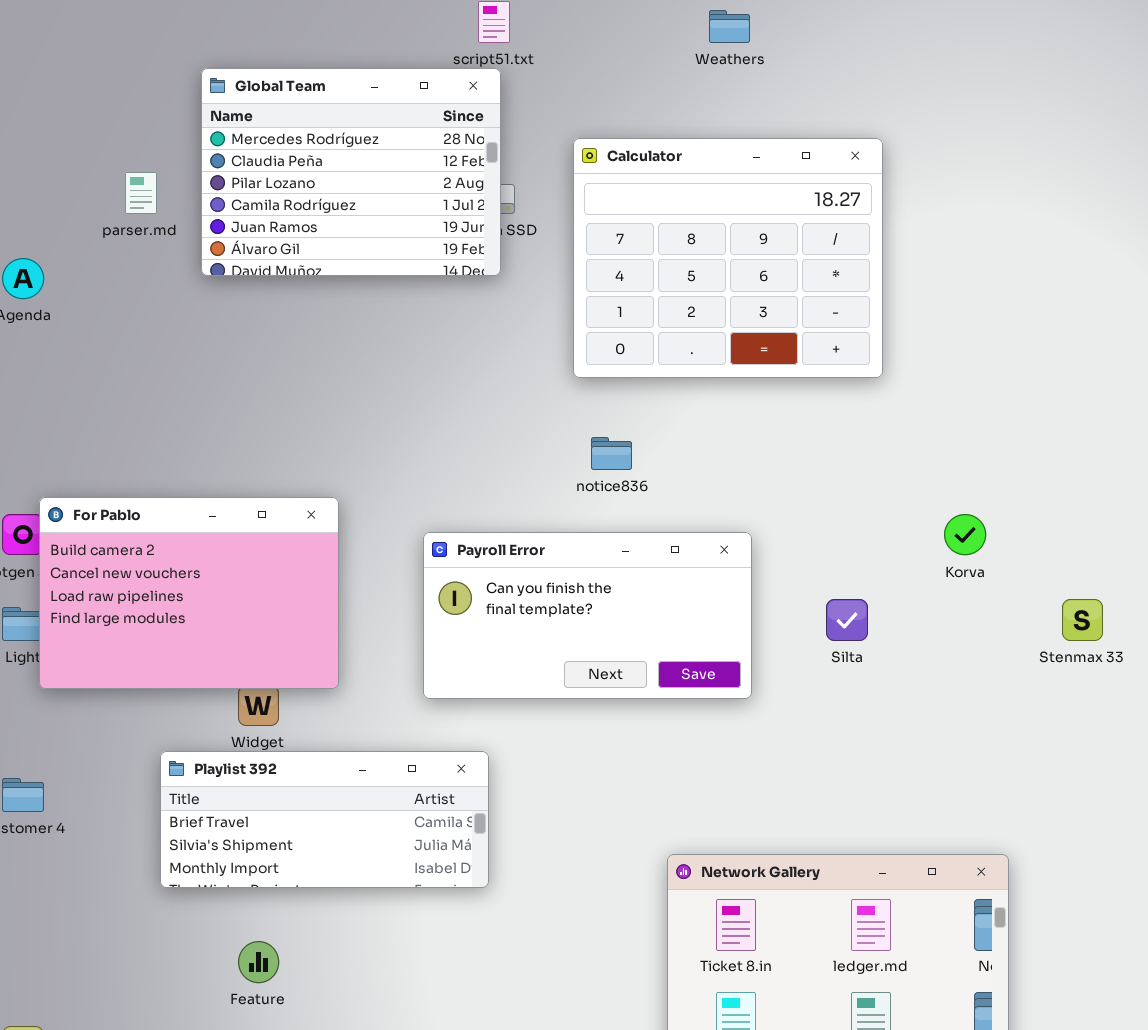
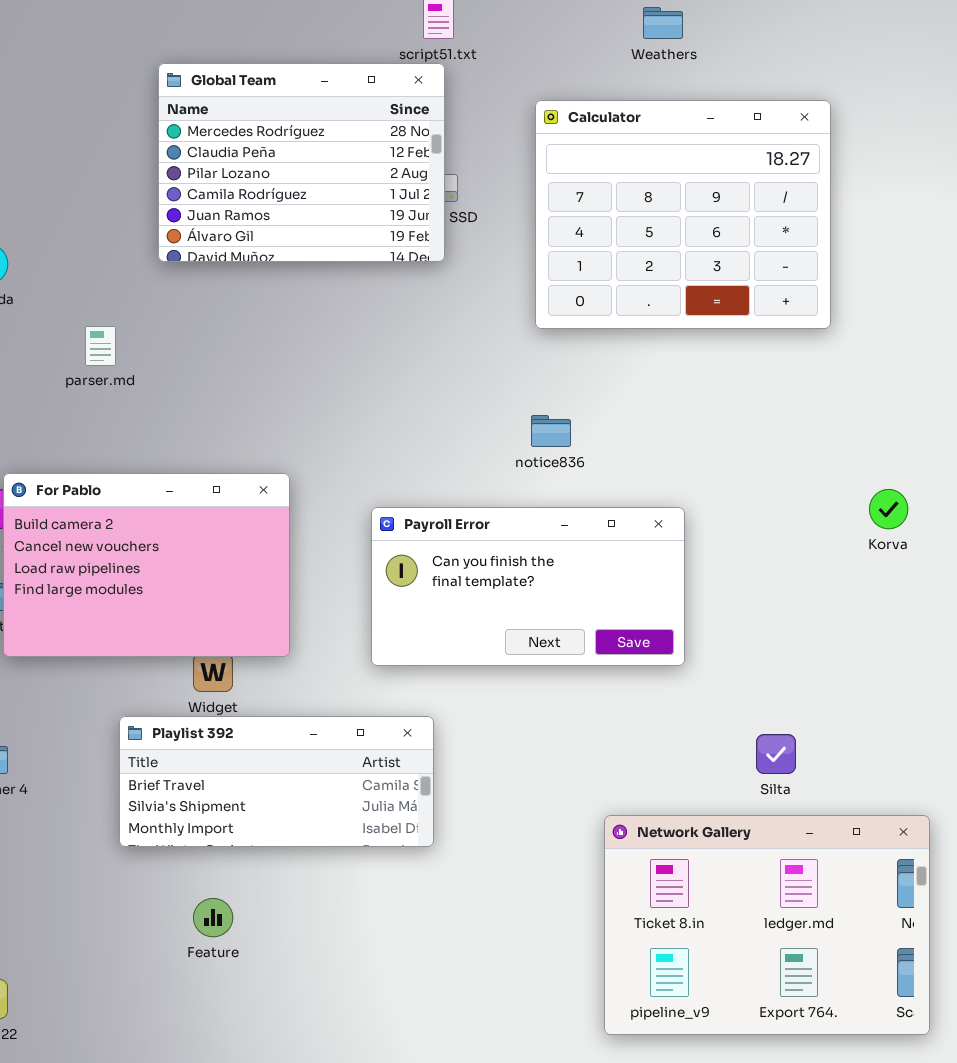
Calculator: [573,138,883,378] -> [535,100,831,329], moved
parser.md: [125,172,157,214] -> [85,326,116,366], moved
Silta: [826,599,868,641] -> [756,734,796,774], moved

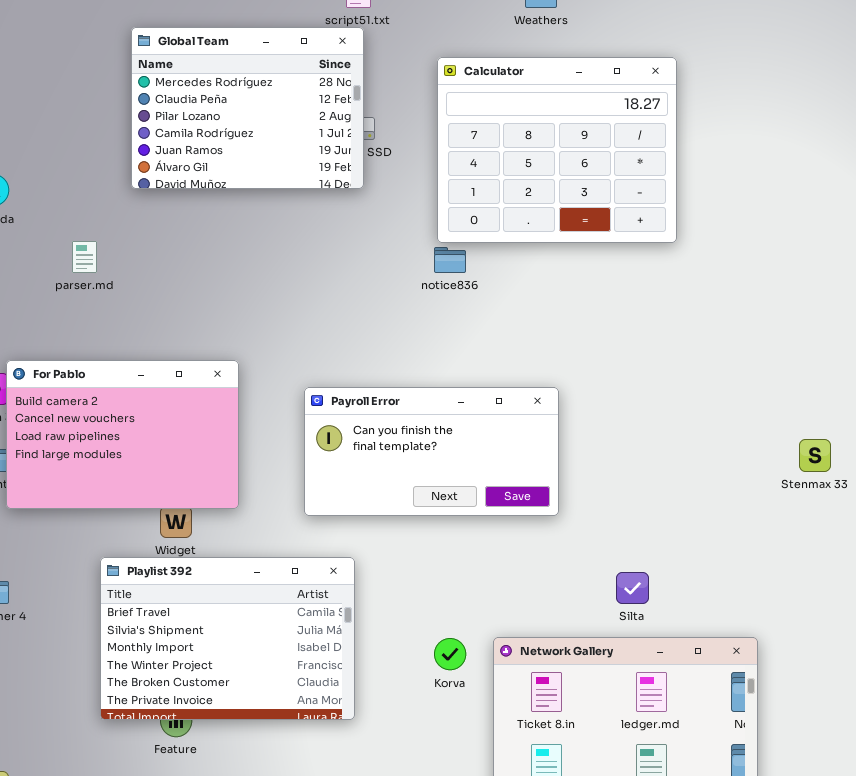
notice836: [531,415,571,447] -> [434,247,466,273], moved
Korva: [869,489,908,529] -> [434,638,466,670], moved
Playlist 392: [119,716,434,847] -> [100,557,355,720], resized

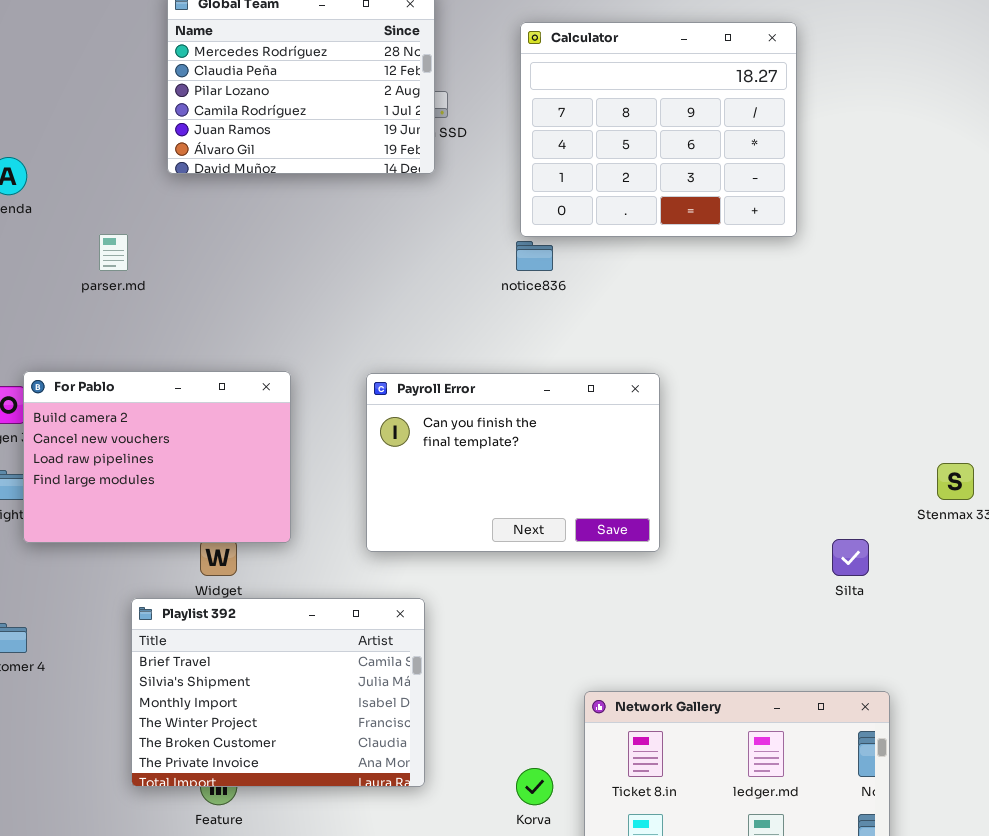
Payroll Error: [304,387,559,516] -> [366,373,660,552], resized
Silta: [616,572,649,604] -> [832,539,869,576], moved
Korva: [434,638,466,670] -> [516,768,553,805], moved

